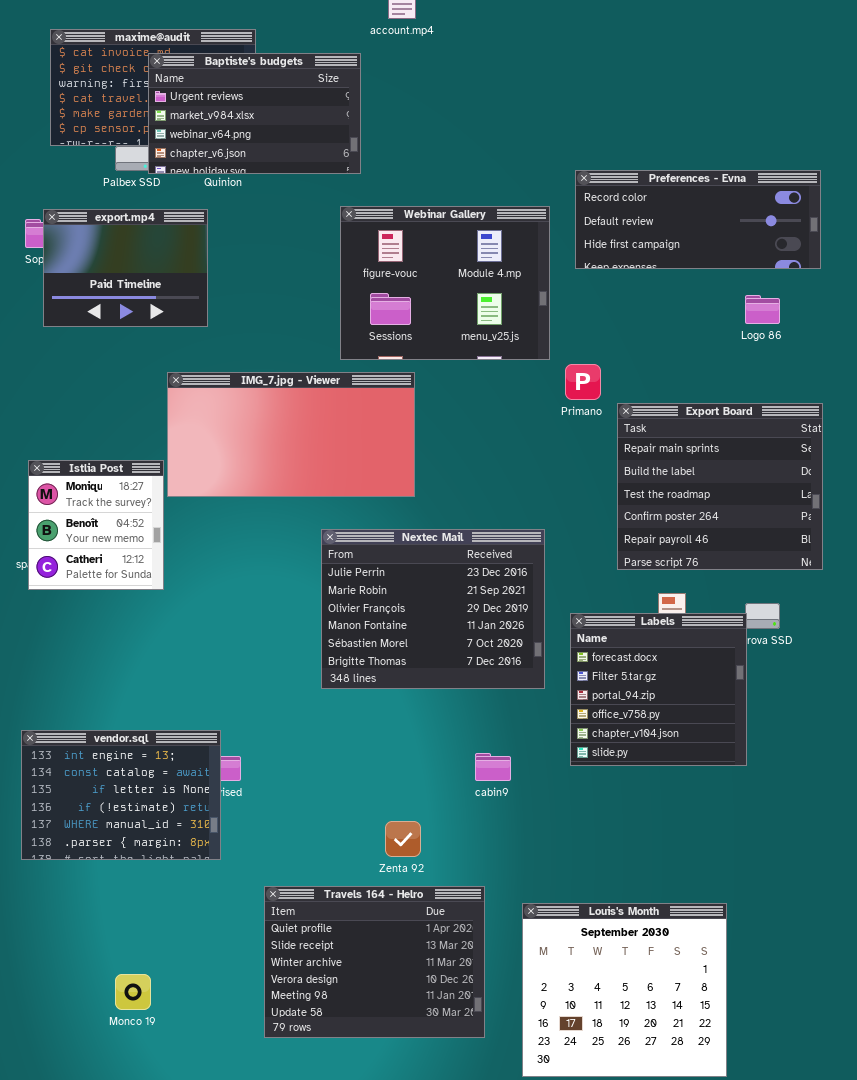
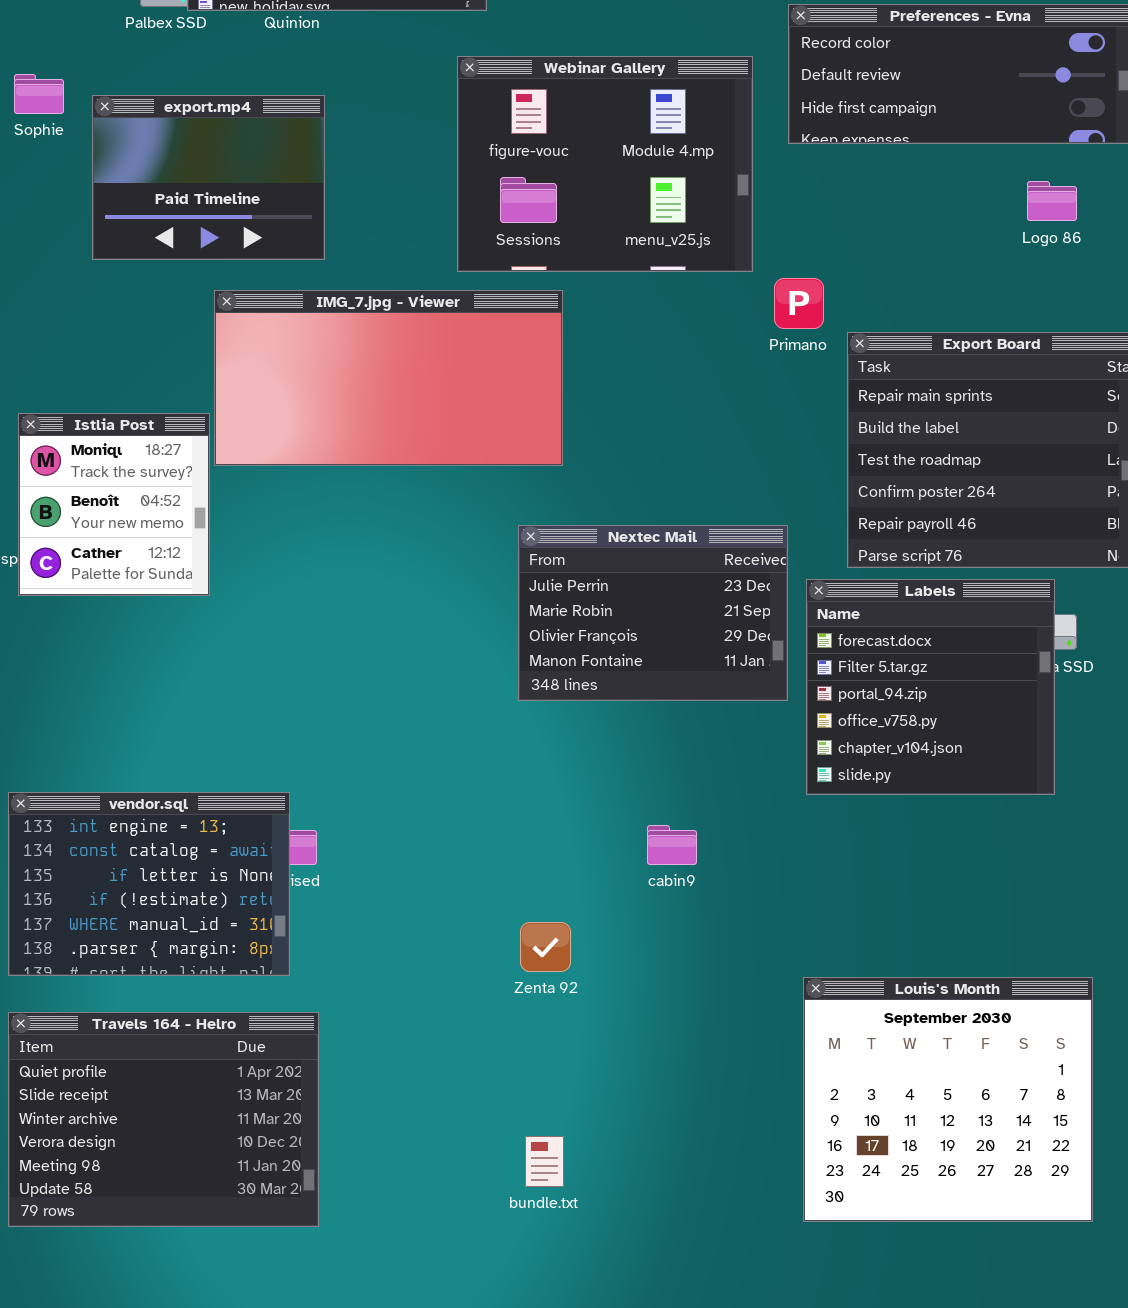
export.mp4: [43,209,208,327] -> [92,95,325,260], moved
Nextec Mail: [321,529,545,689] -> [518,525,788,701], moved, resized
Labels: [570,613,747,766] -> [806,579,1055,795], moved
Travels 164 - Helro: [264,886,485,1038] -> [8,1012,319,1227], moved
Louis's Month: [522,903,727,1077] -> [803,977,1093,1222], moved

